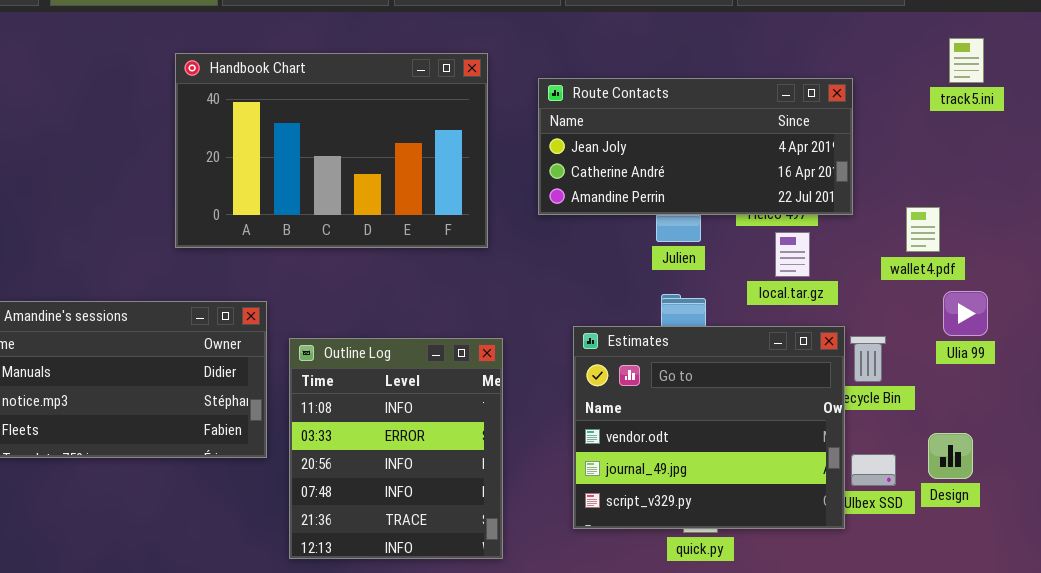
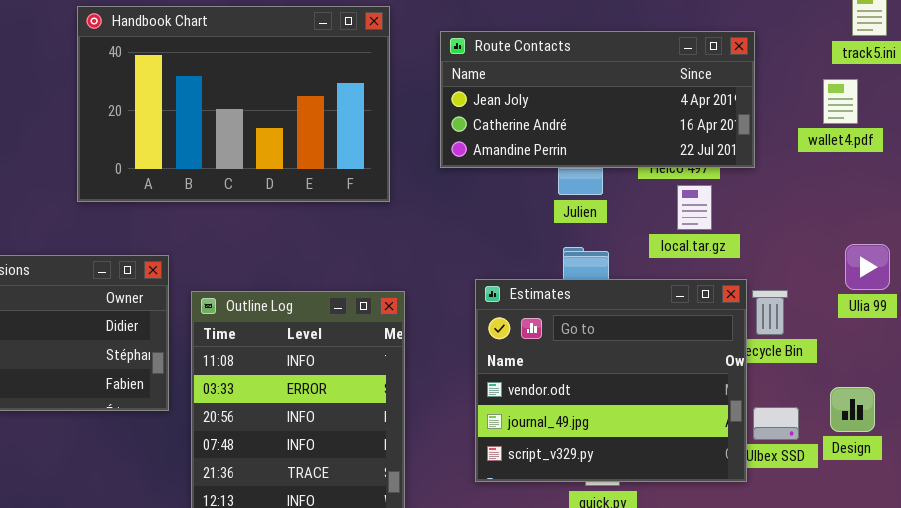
wallet4.pdf: [906,207,940,252] -> [823,79,858,124], moved

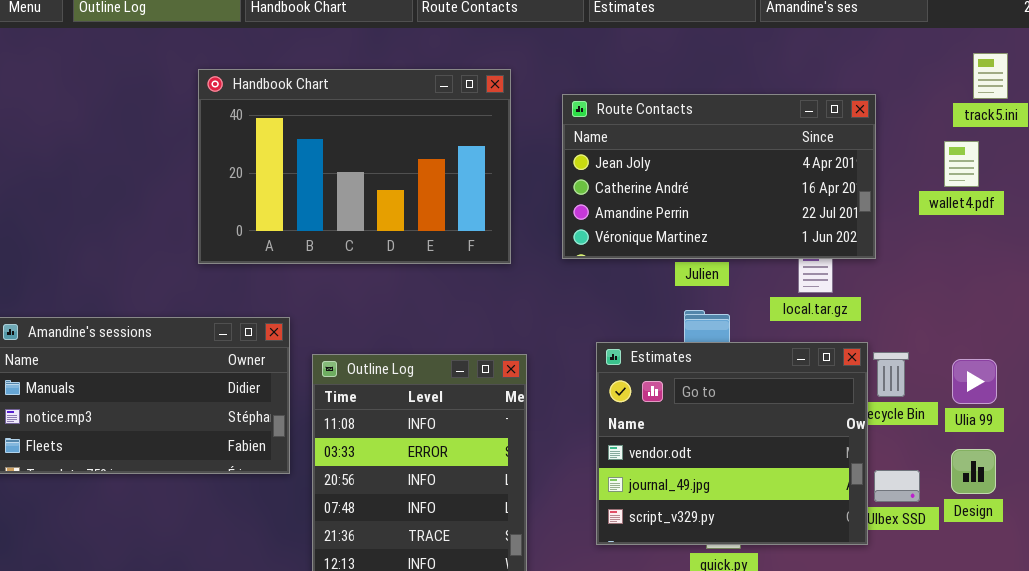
Route Contacts: [440,31,755,168] -> [562,94,876,259], resized
Ulia 99: [845,244,890,290] -> [952,359,997,404], moved

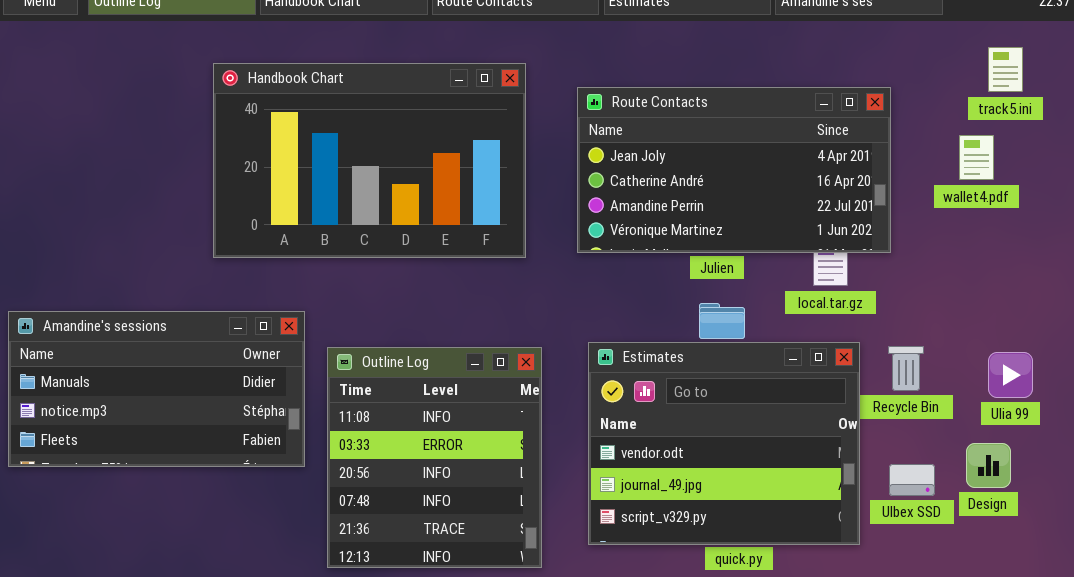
Estimates: [596,342,868,545] -> [588,342,860,545], moved
Ulia 99: [952,359,997,404] -> [988,352,1033,398], moved

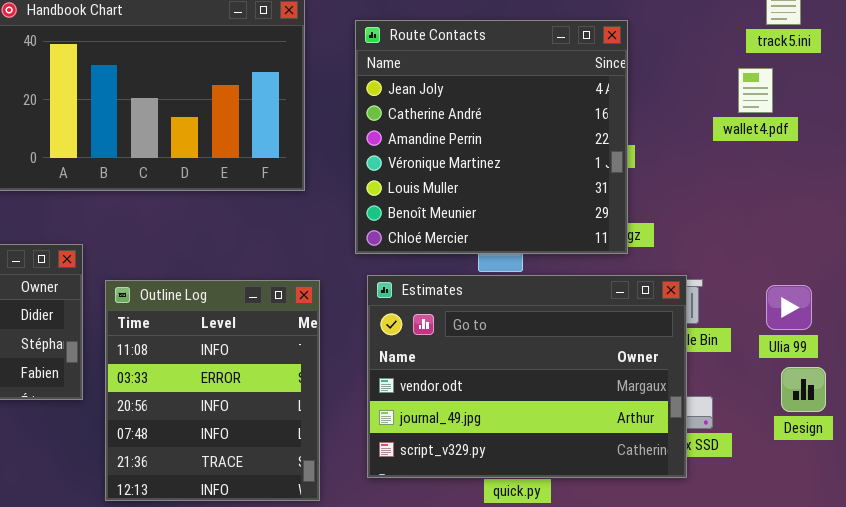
Route Contacts: [577,87,891,253] -> [355,20,628,254], resized
Estimates: [588,342,860,545] -> [367,275,687,478], resized
Design: [966,443,1011,488] -> [781,367,826,412], moved

